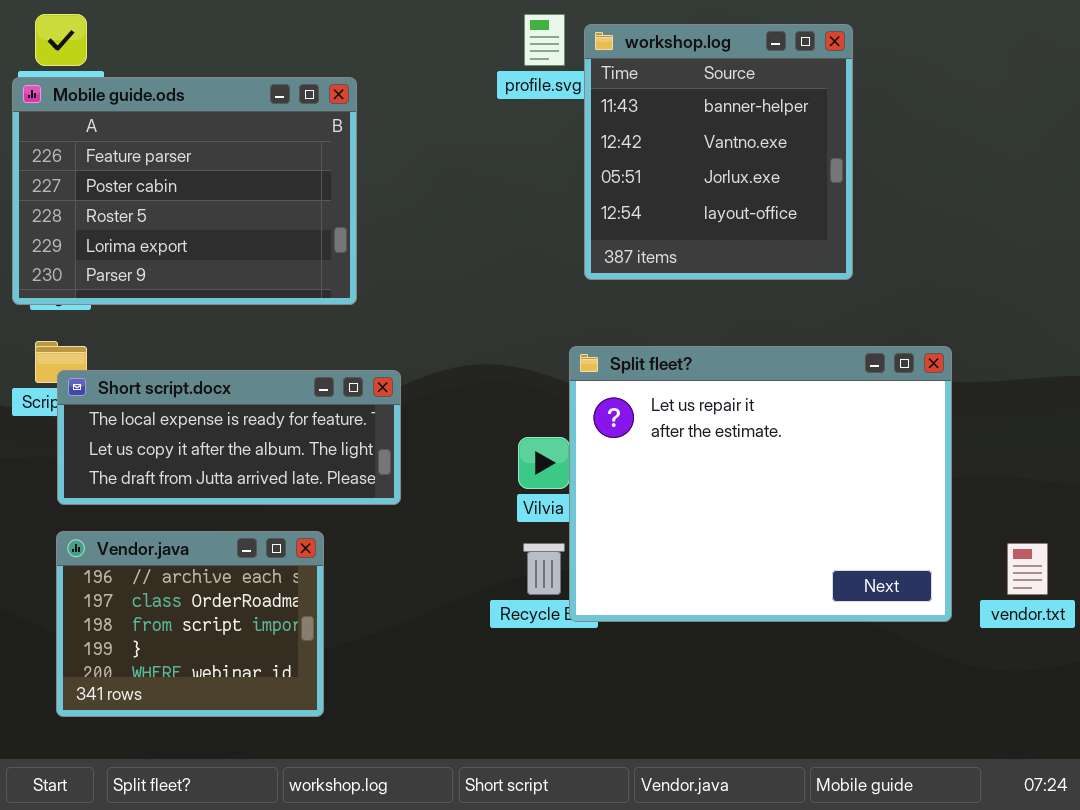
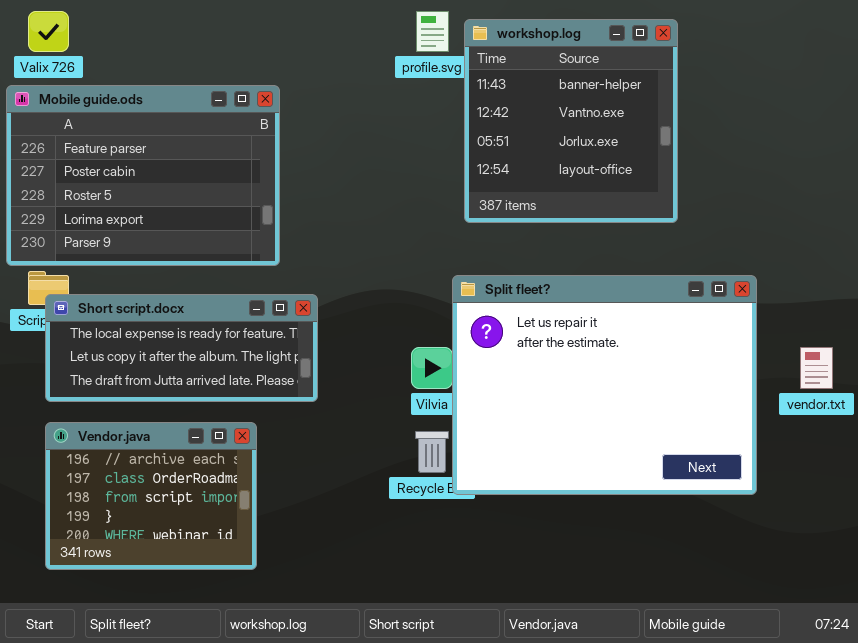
Mobile guide.ods: [12,77,357,305] -> [6,85,280,266], moved
vendor.txt: [1007,543,1048,595] -> [800,347,833,389], moved

